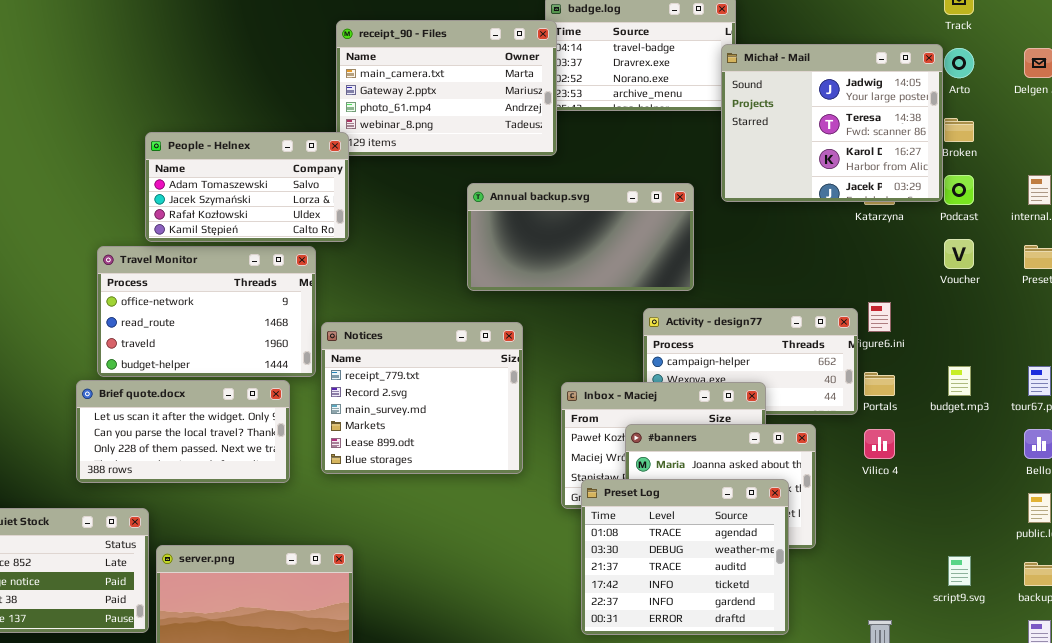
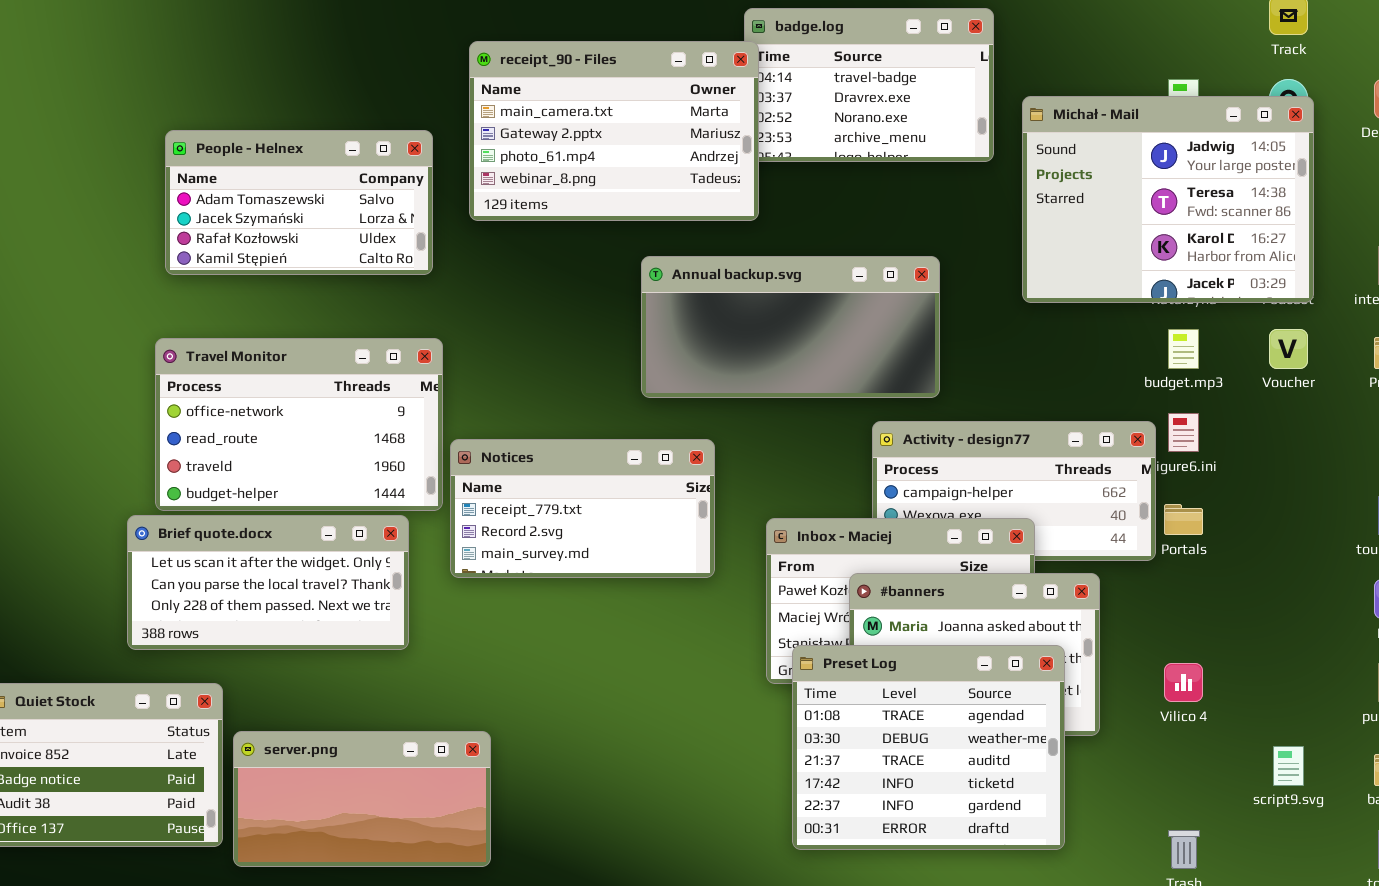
Michał - Mail: [721,44,943,202] -> [1022,96,1314,303], moved
People - Helnex: [145,132,349,242] -> [165,130,433,275], moved
Notices: [321,322,523,474] -> [450,439,715,578], resized
budget.mp3: [948,366,971,396] -> [1168,329,1199,369], moved
Vilico 4: [864,429,895,459] -> [1164,663,1203,702], moved

